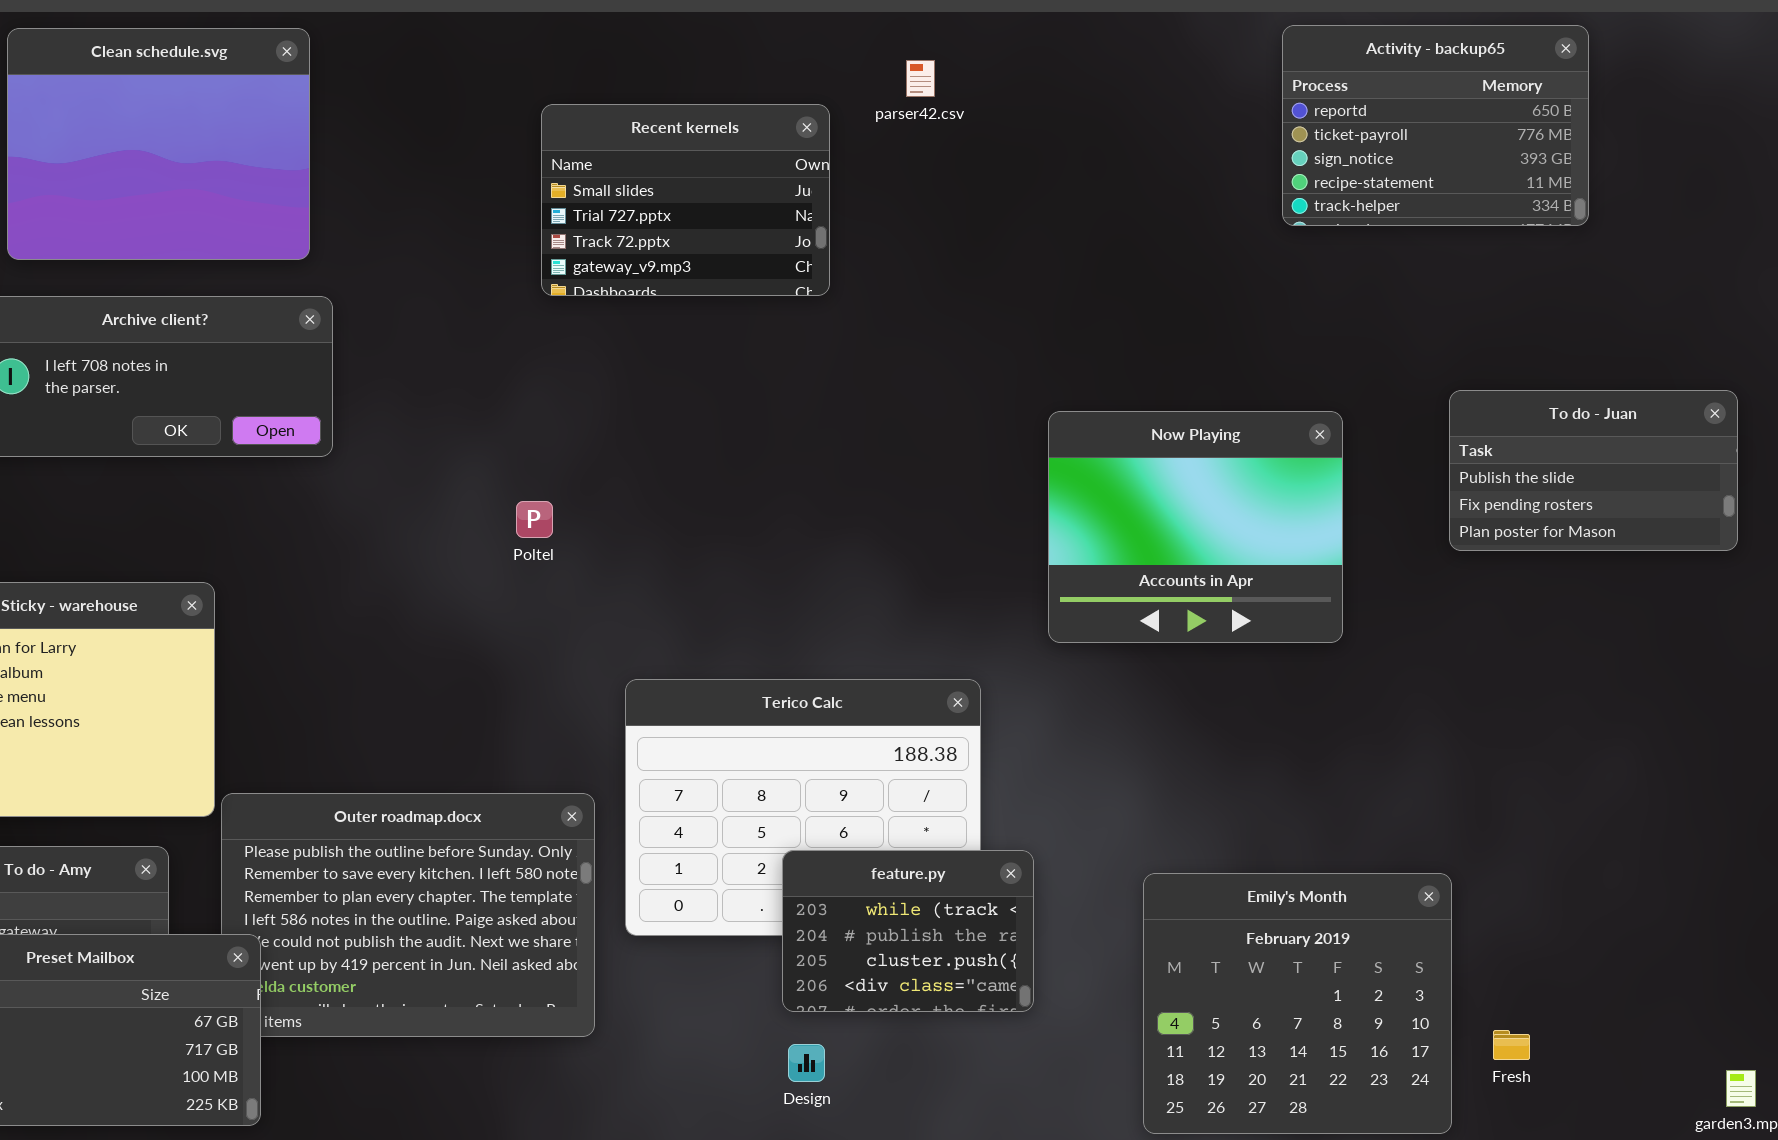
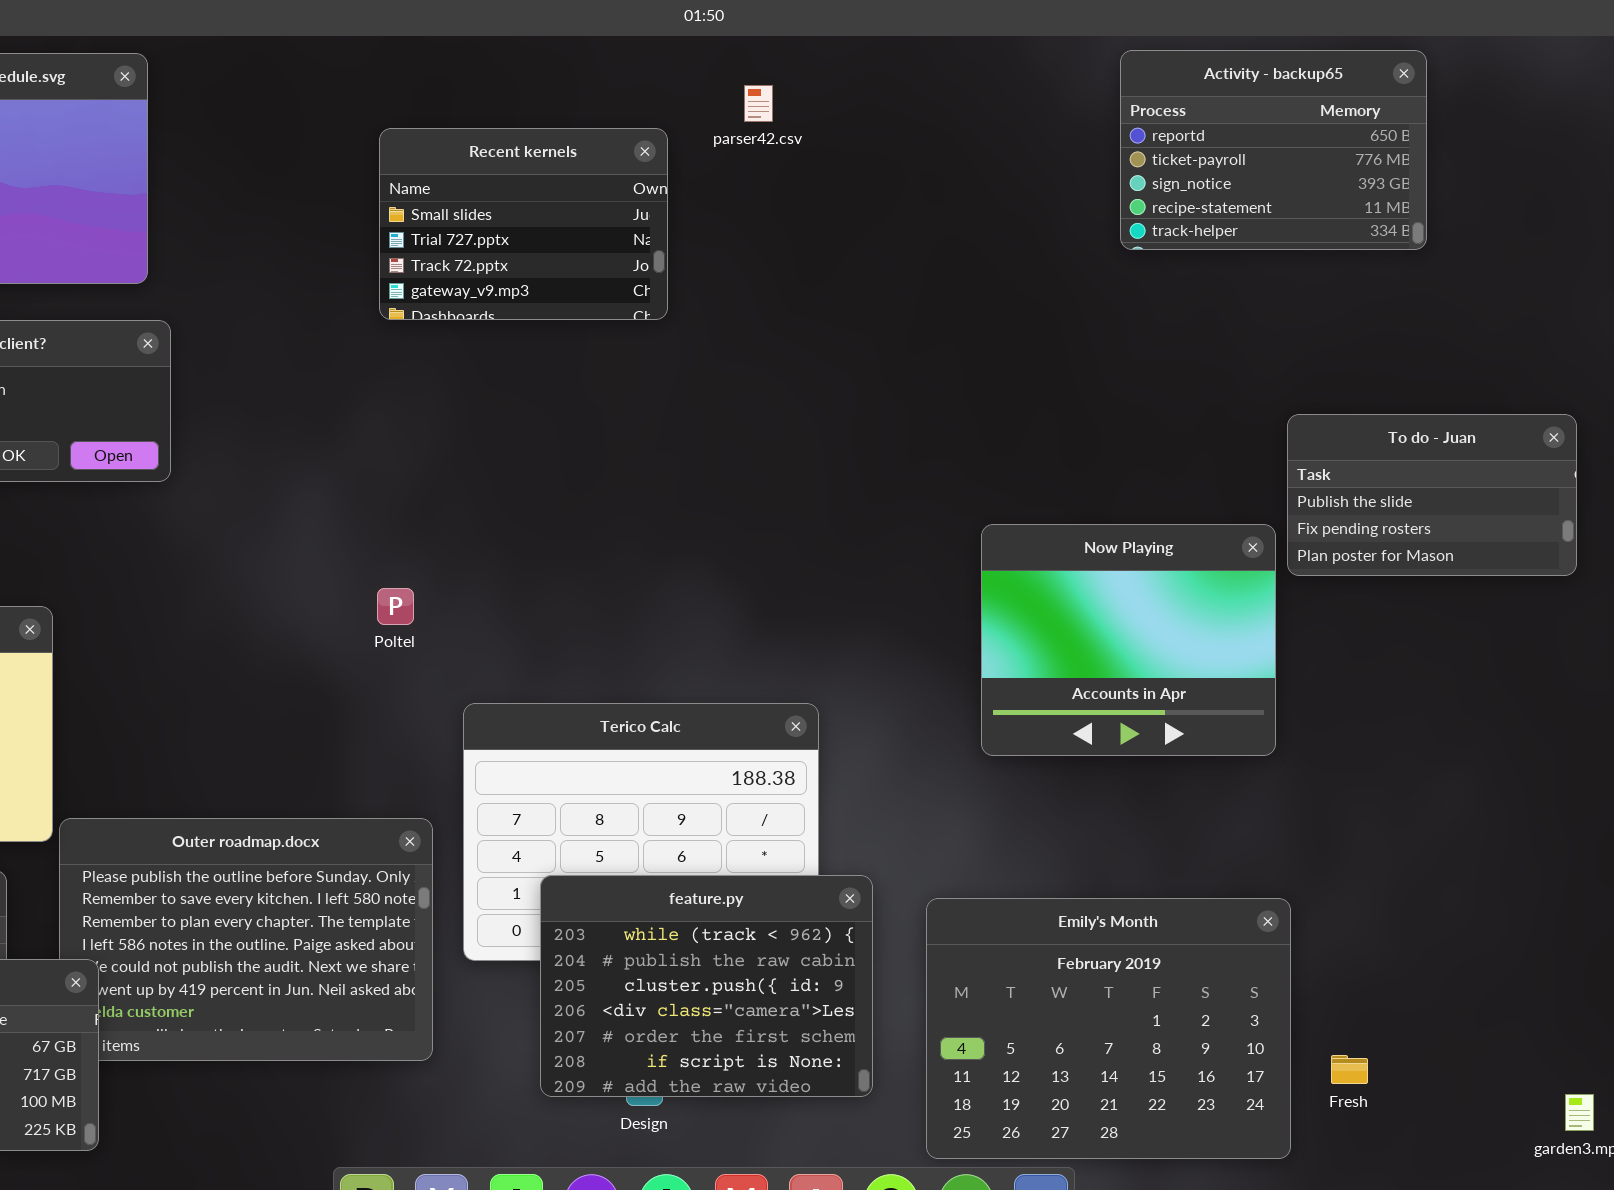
Now Playing: [1048,411,1343,643] -> [981,524,1276,756], moved
Poltel: [516,501,553,538] -> [377,588,414,625], moved
feature.py: [782,850,1034,1012] -> [540,875,873,1097], resized
Emily's Month: [1143,873,1452,1134] -> [926,898,1291,1159], resized

